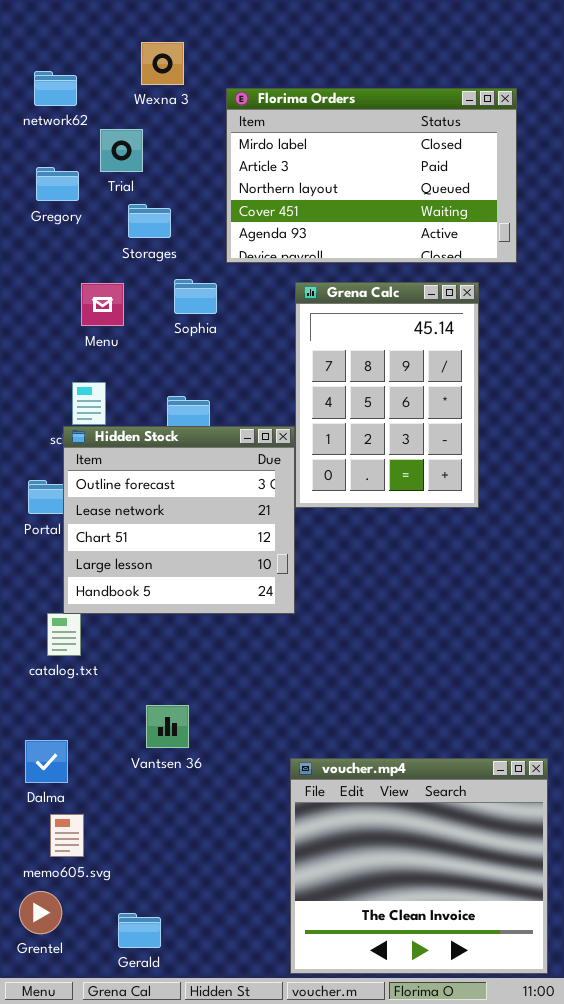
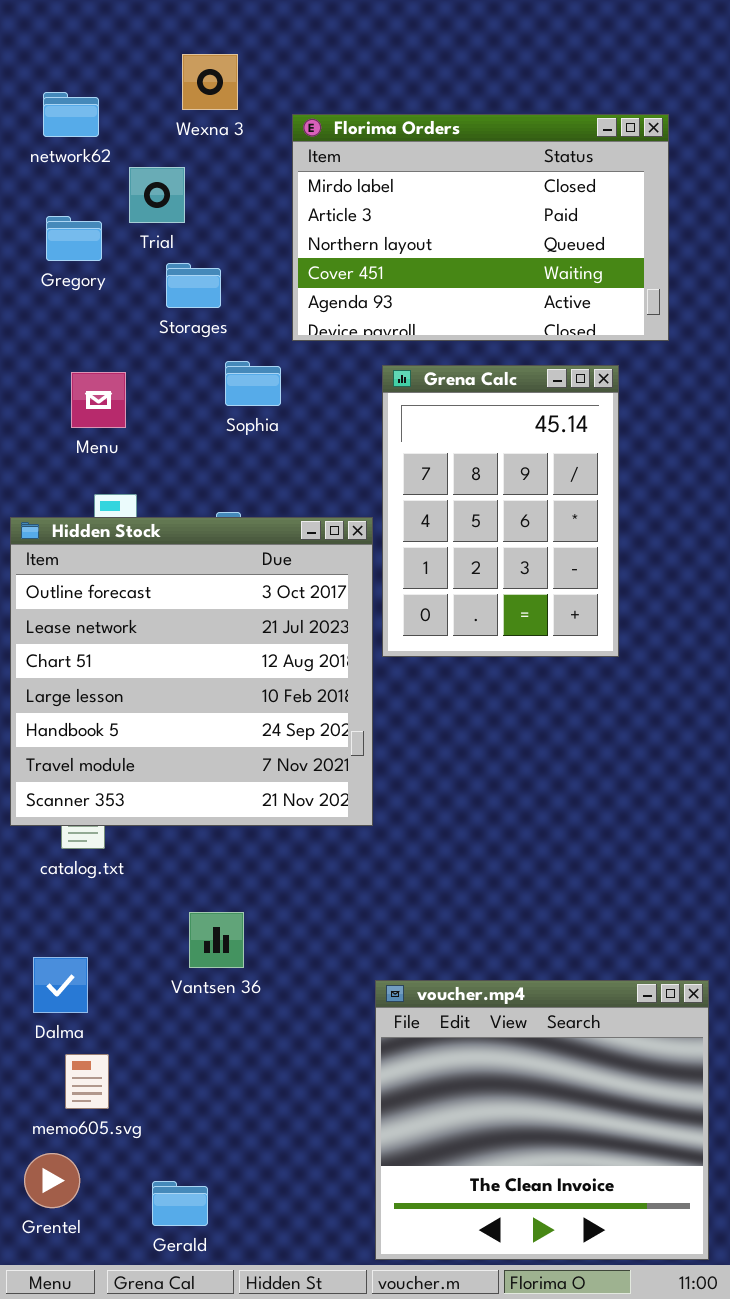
Menu: [81,283,124,326] -> [71,372,126,428], moved
Hidden Stock: [63,426,295,614] -> [10,517,373,826], moved, resized

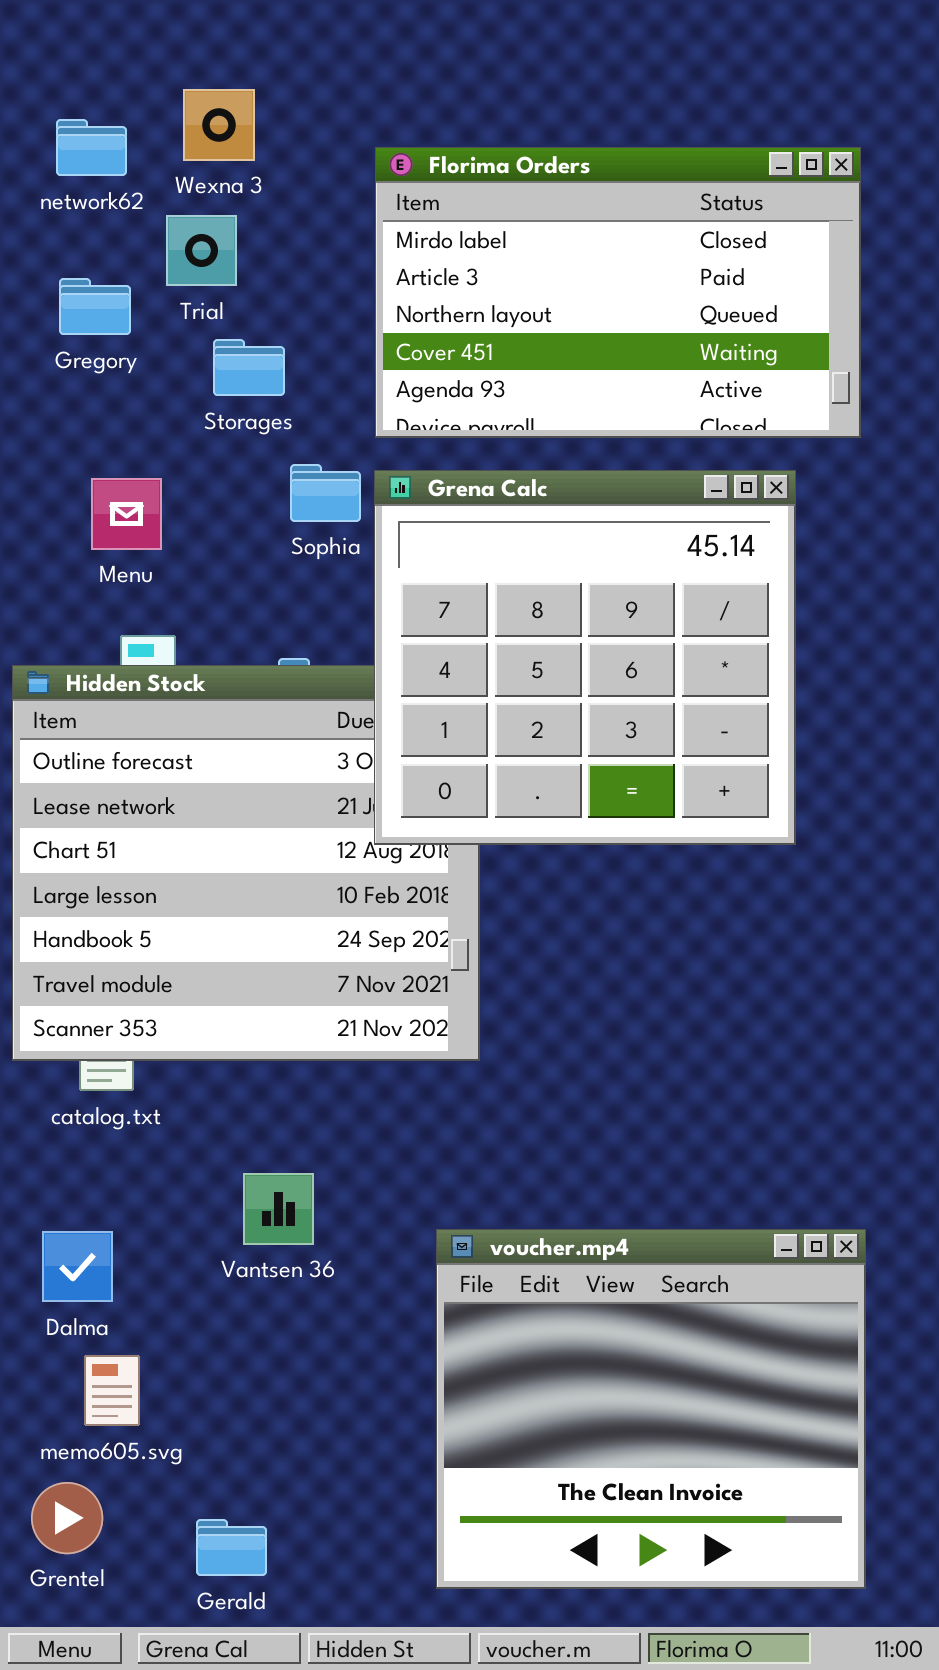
Wexna 3: [182,54,238,110] -> [183,89,255,161], moved
Grena Calc: [382,365,619,657] -> [374,470,796,845], resized
voucher.mp4: [375,980,709,1260] -> [436,1229,866,1589], moved

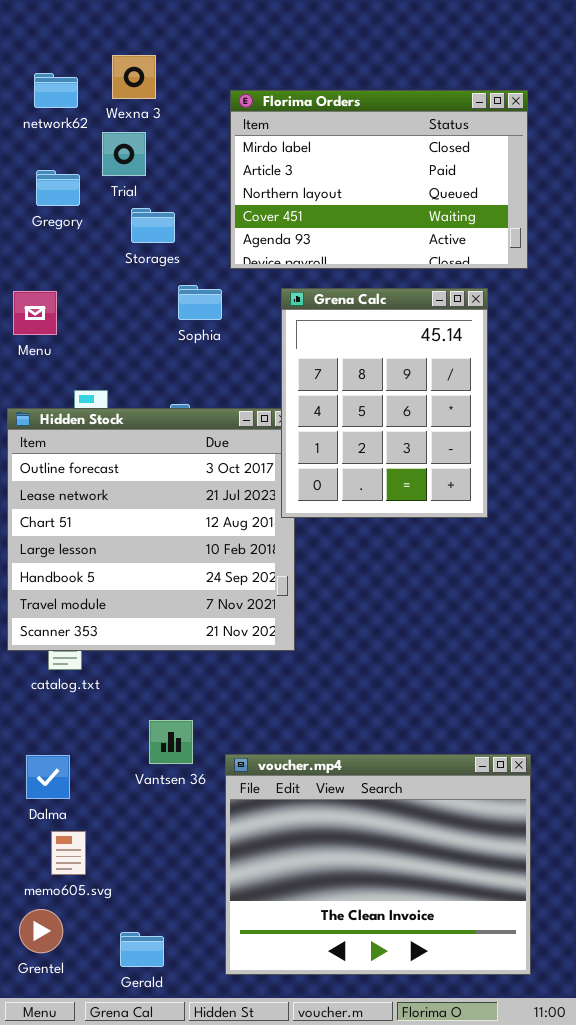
Grena Calc: [374,470,796,845] -> [281,288,488,518], resized
Menu: [91,478,162,550] -> [13,291,57,335], moved
voucher.mp4: [436,1229,866,1589] -> [225,754,531,975], resized

